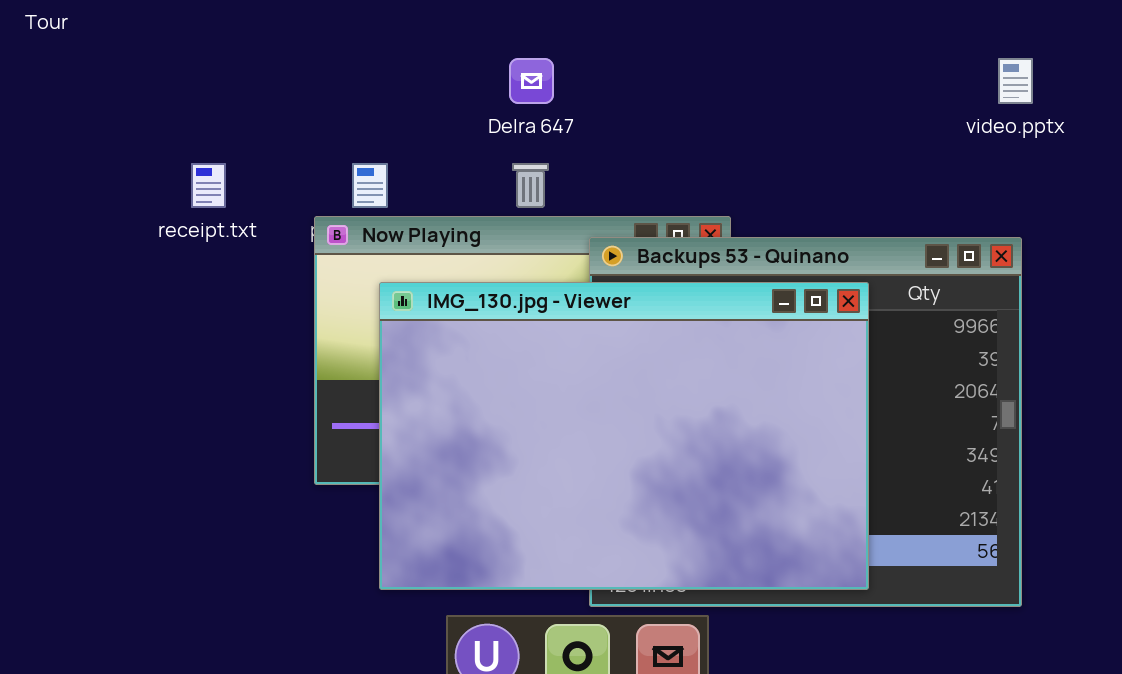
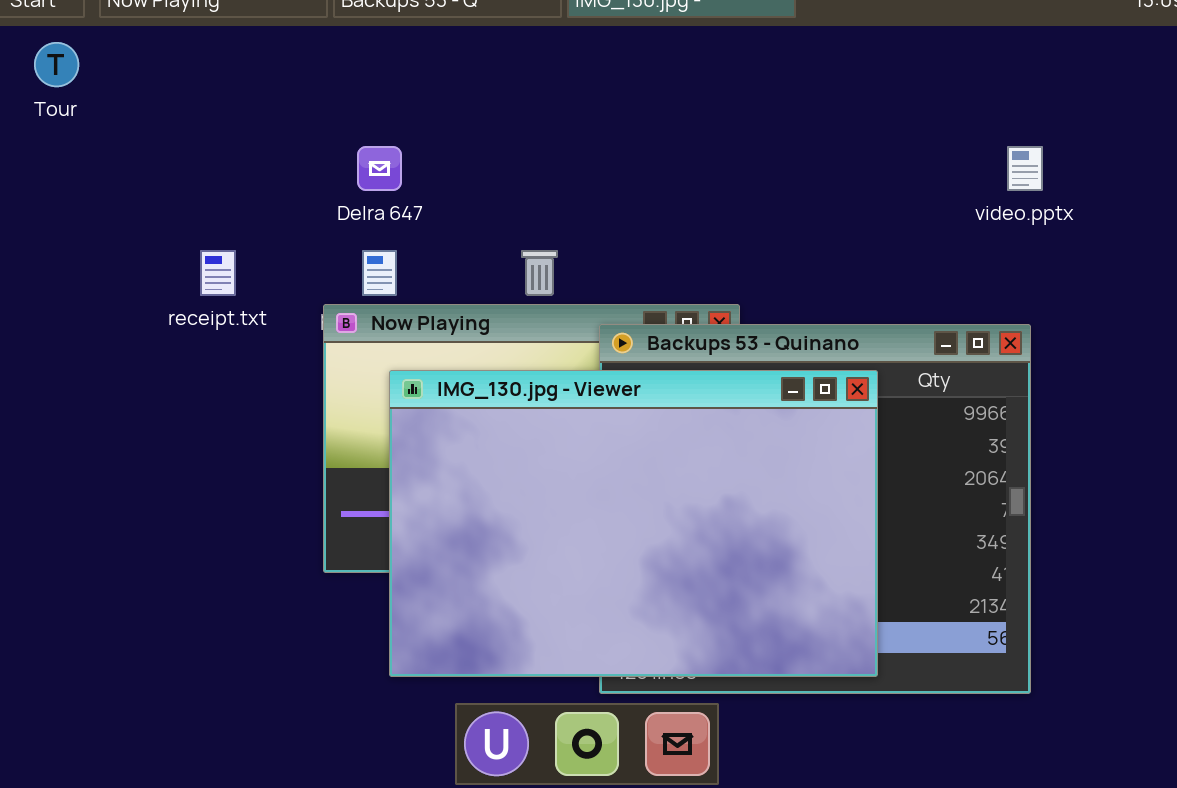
Delra 647: [509,58,554,104] -> [357,146,402,191], moved

